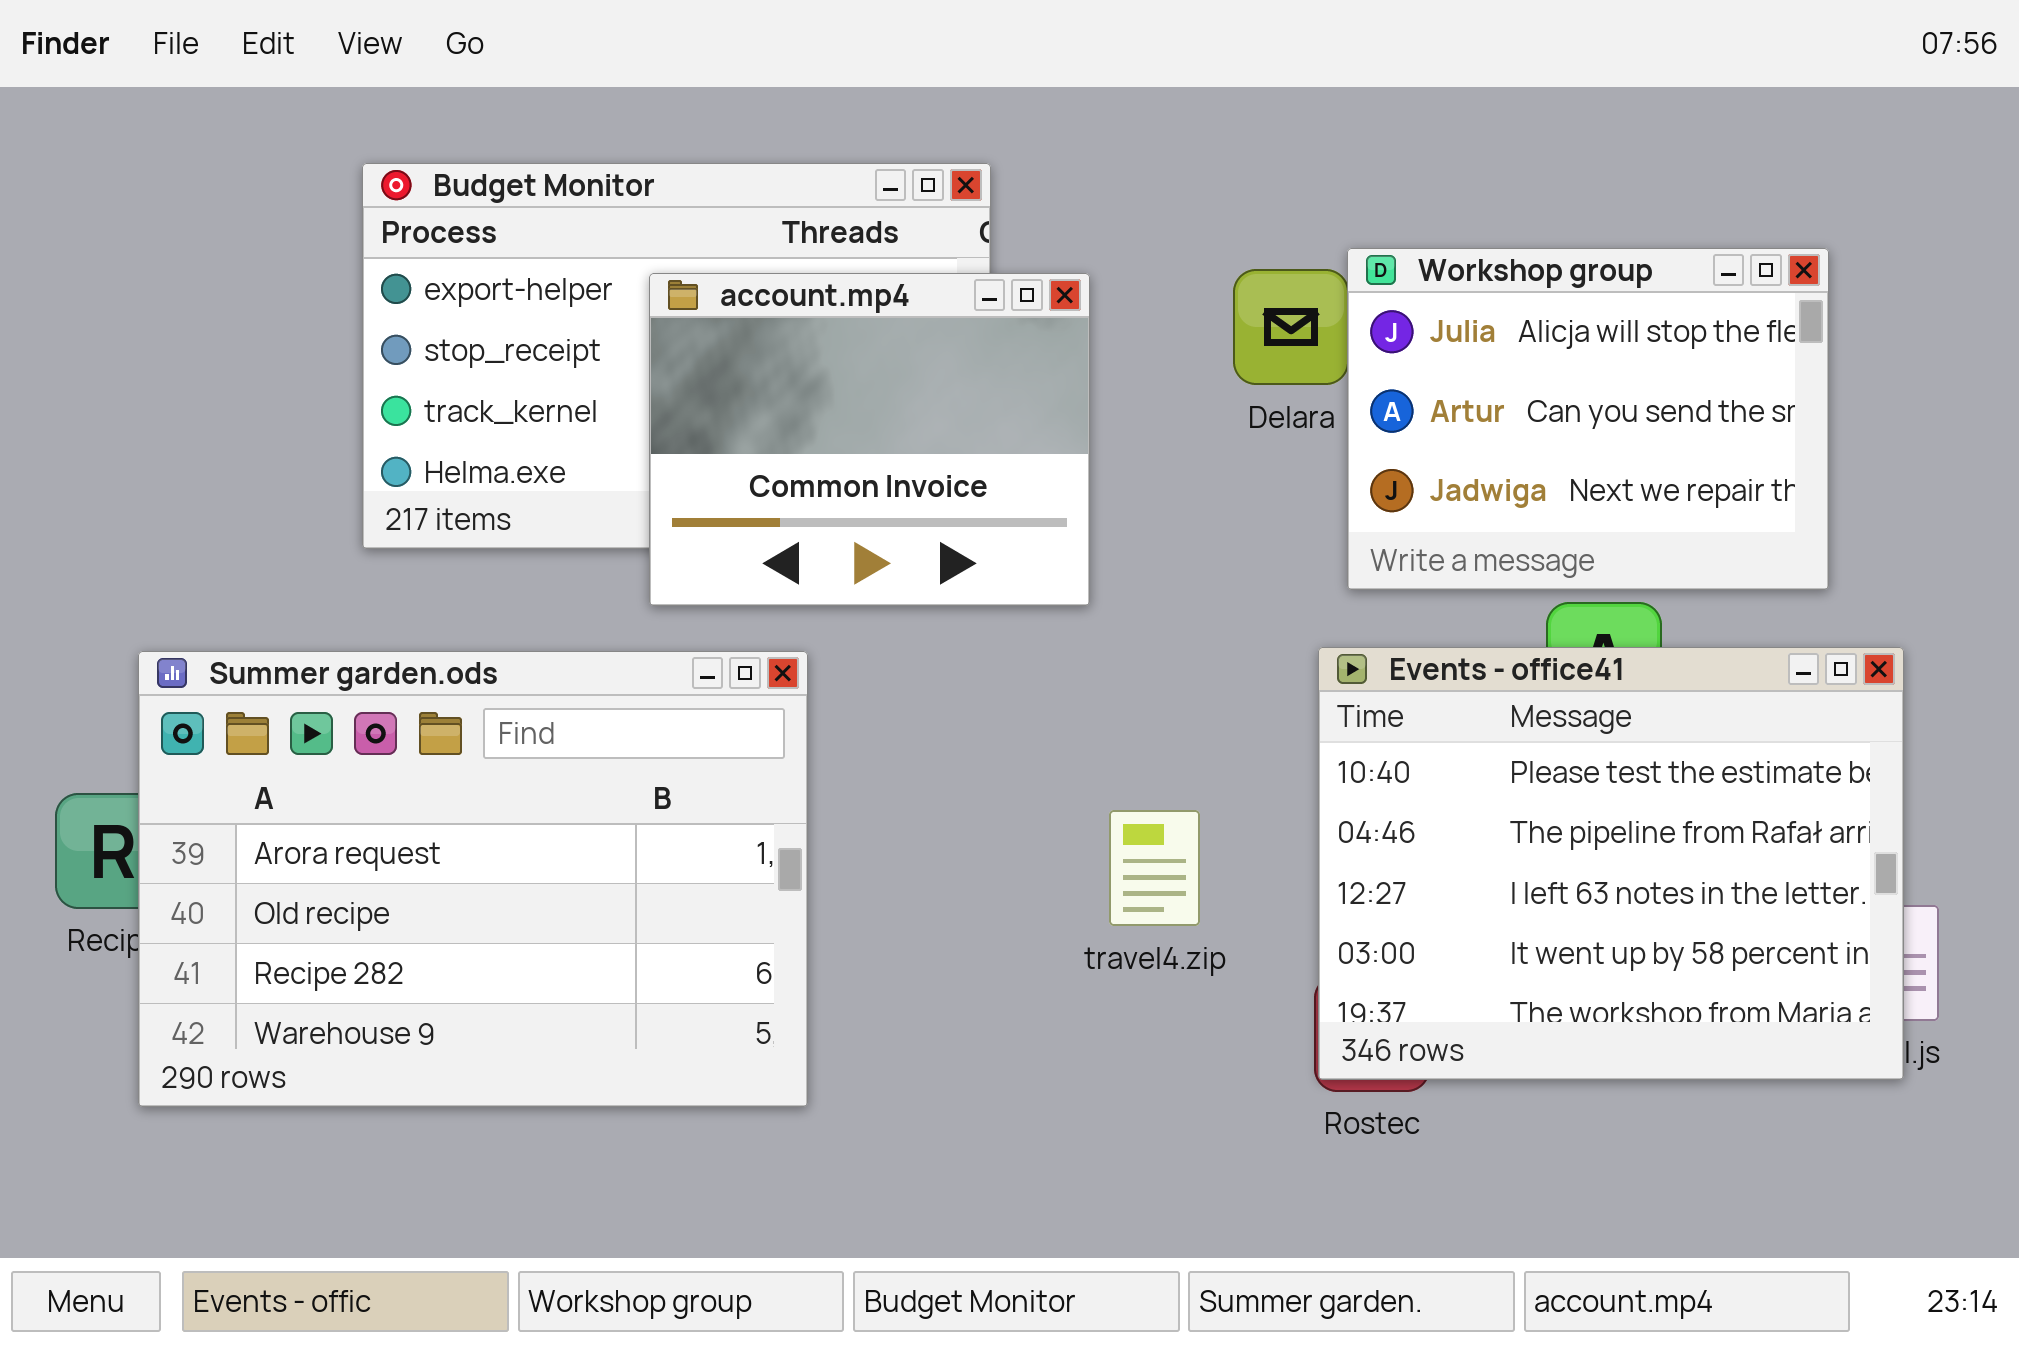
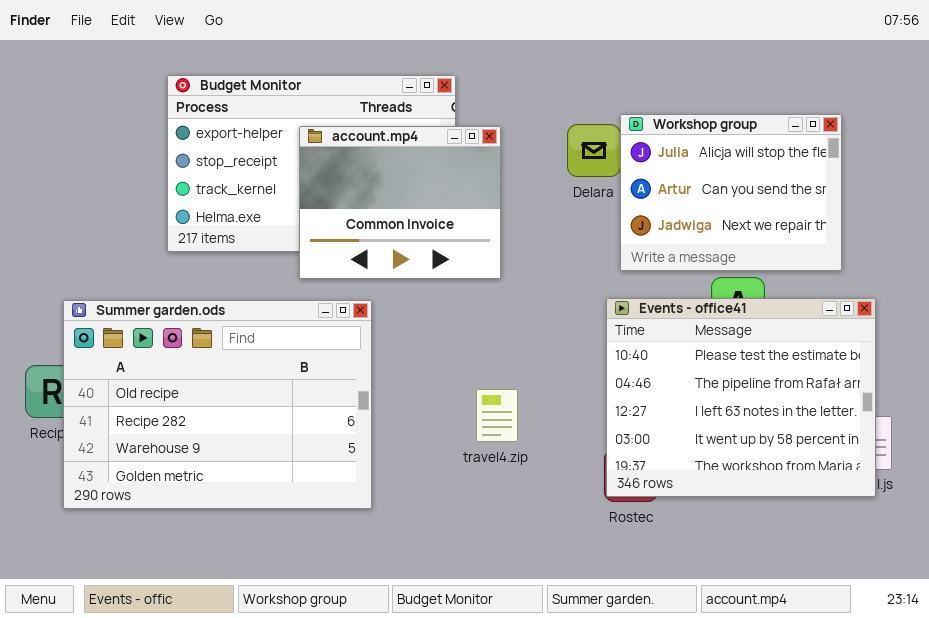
Summer garden.ods: [138,651,808,1107] -> [63,300,372,509], scrolled down 1 row
travel4.zip: [1109,810,1200,926] -> [476,389,518,442], moved

